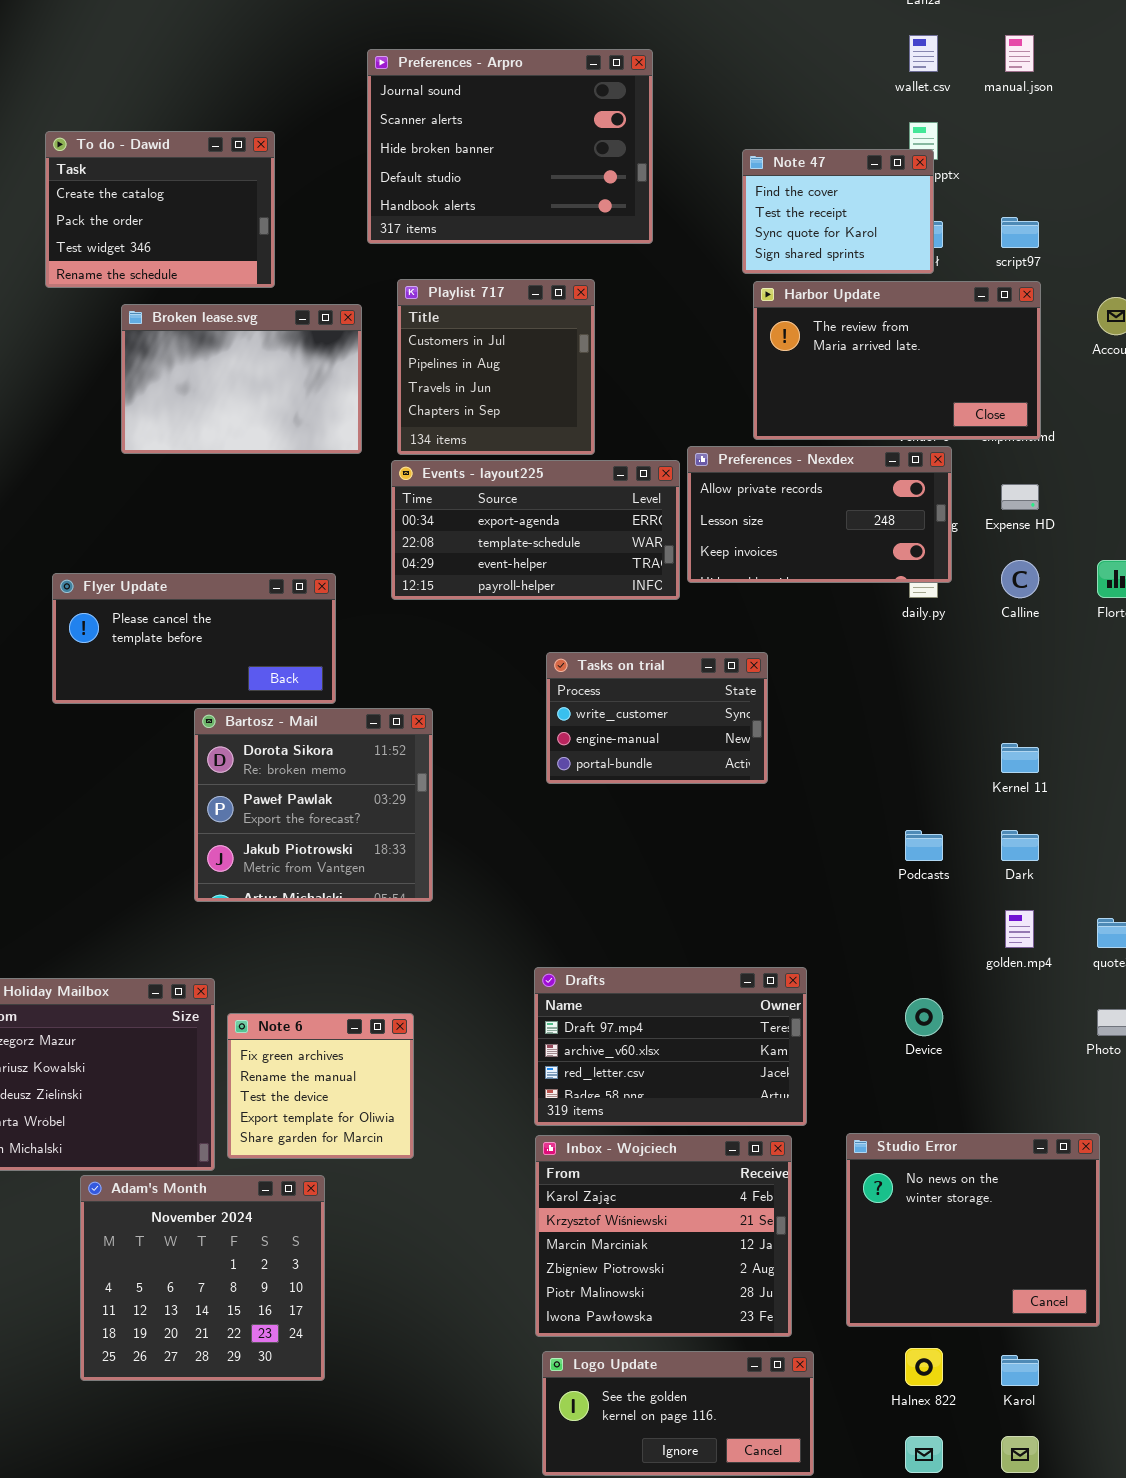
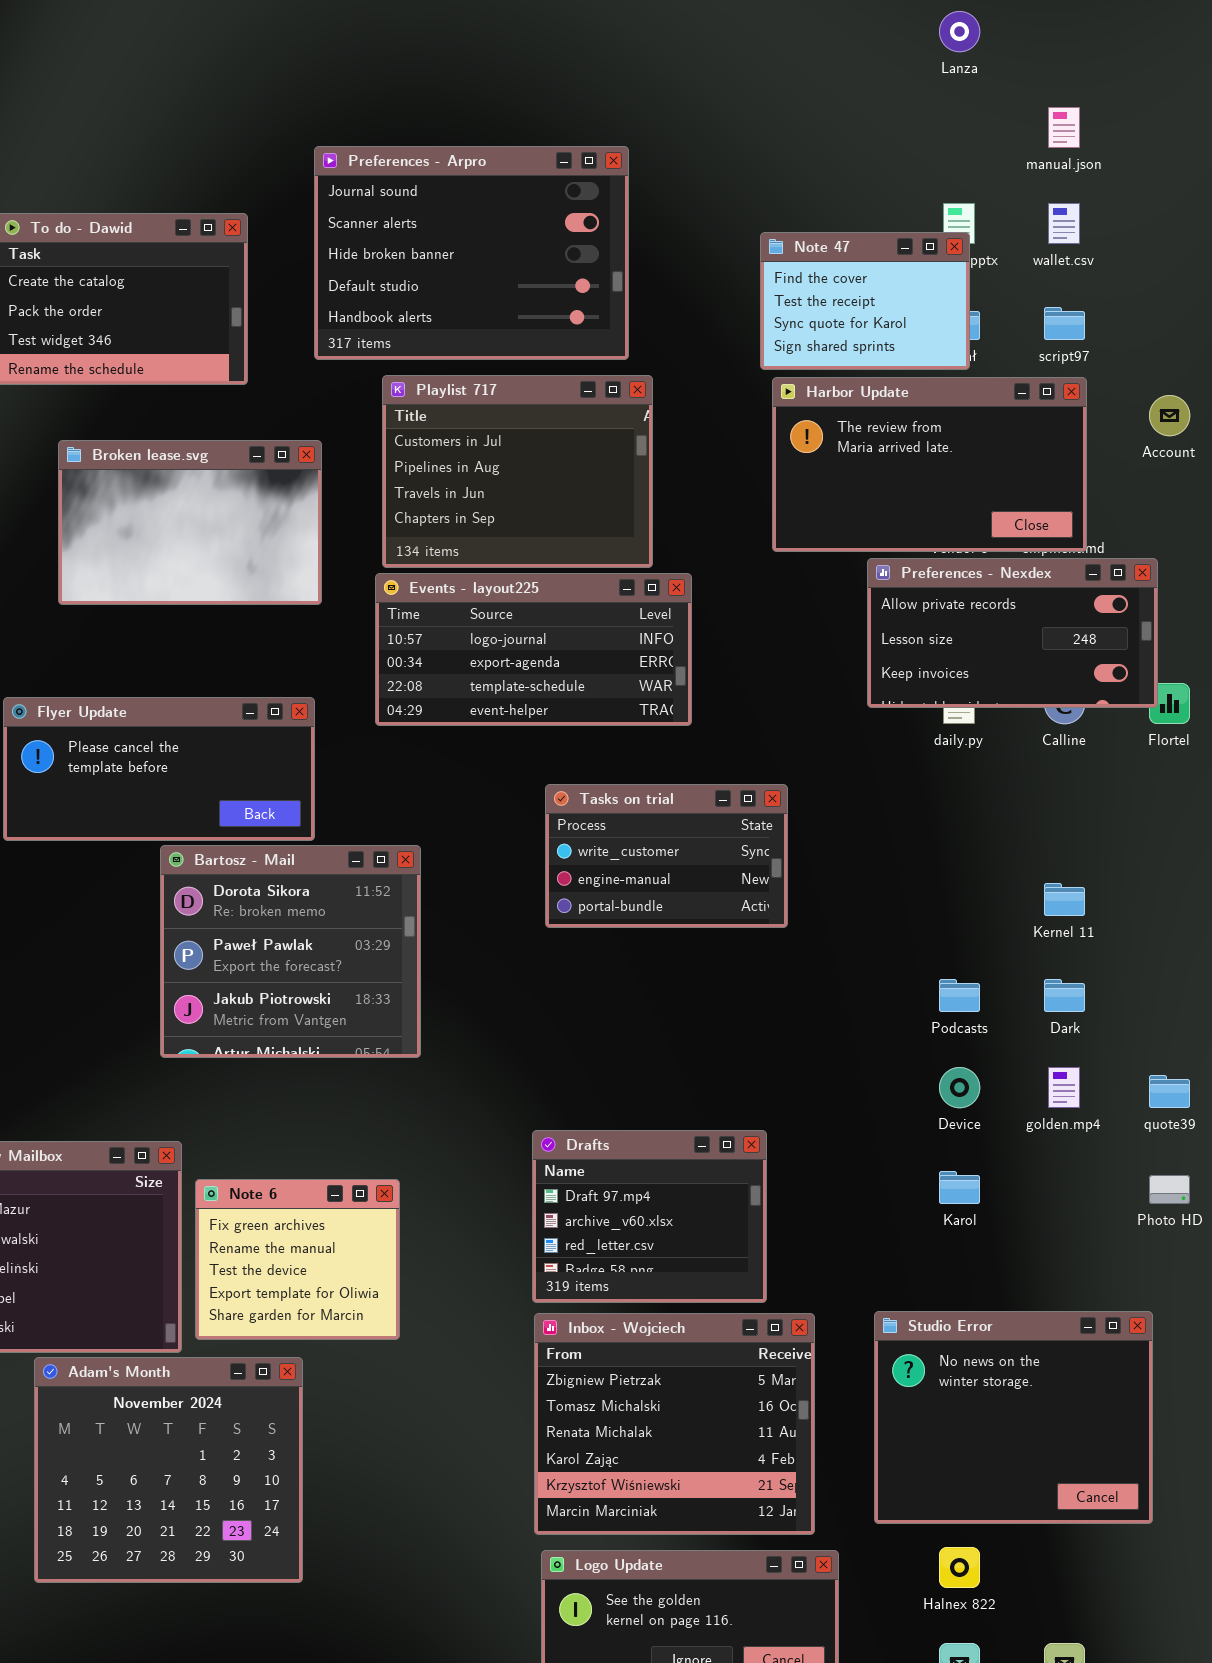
wallet.csv: [909,35,938,72] -> [1048,203,1080,244], moved
Preferences - Arpro: [367,49,653,244] -> [314,146,629,360], moved
Playlist 717: [397,279,595,455] -> [382,375,653,568], resized
Broken lease.svg: [121,304,362,454] -> [58,440,322,605], moved
Preferences - Nexdex: [687,446,952,583] -> [867,558,1158,708], moved
Events - layout225: [391,460,680,600] -> [375,573,692,726], scrolled up 1 row
Drafts: [534,967,807,1126] -> [532,1130,767,1303], resized
Device: [905,998,943,1036] -> [939,1067,980,1108], moved
Inbox - Wojciech: [535,1135,792,1337] -> [534,1313,815,1535], scrolled up 3 rows
Karol: [1001,1355,1039,1386] -> [939,1171,980,1204], moved

